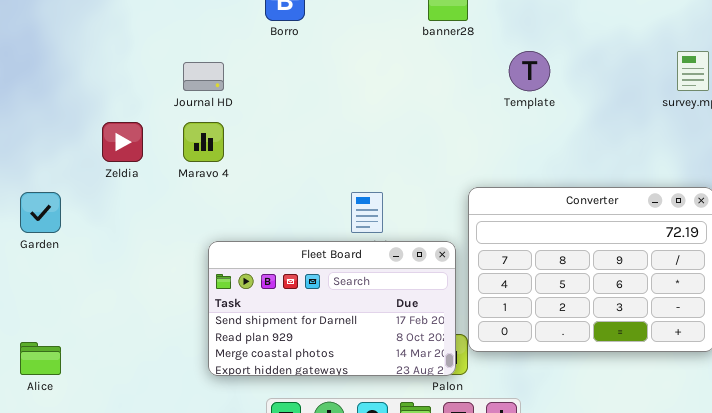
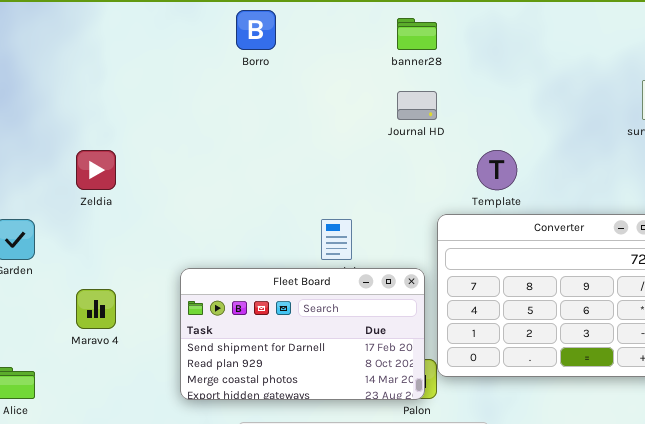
Template: [509,51,550,91] -> [477,150,517,190], moved
Journal HD: [183,62,224,91] -> [397,91,437,120], moved
Maravo 4: [183,122,224,162] -> [76,289,116,329], moved

